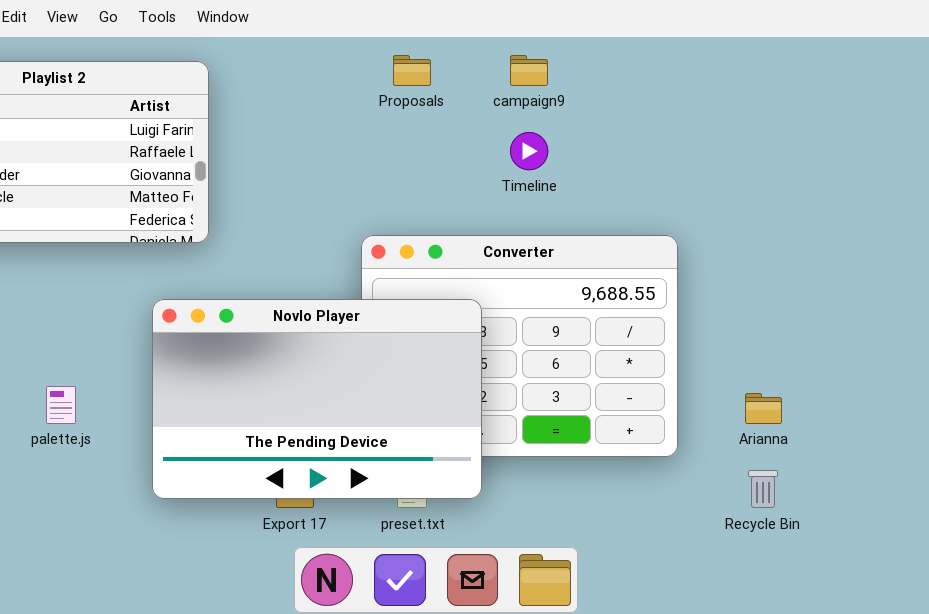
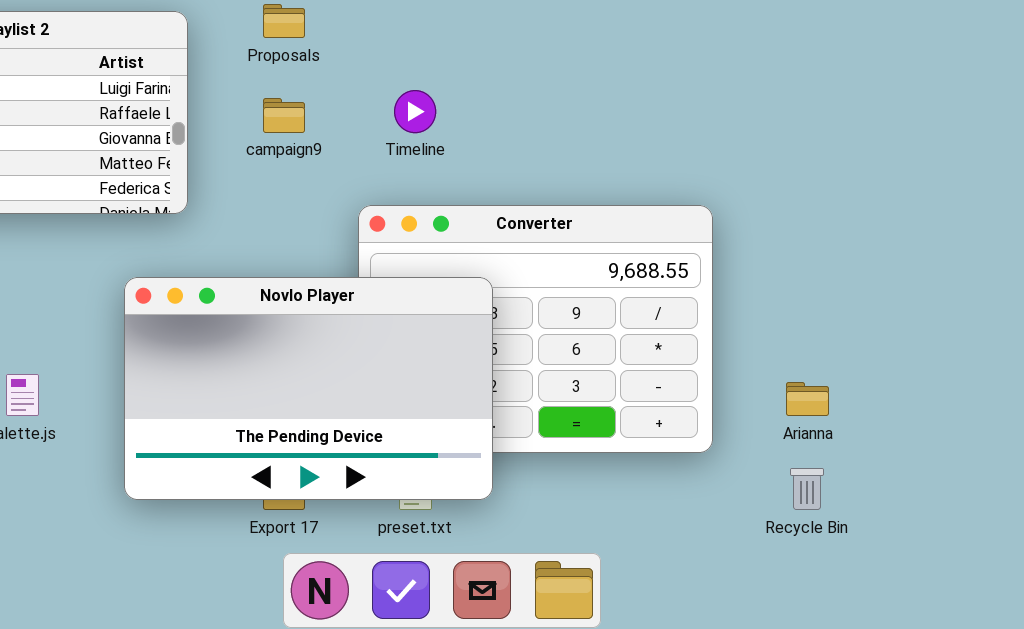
Proposals: [393,55,431,86] -> [263,4,305,38], moved
campaign9: [510,55,548,86] -> [263,98,305,133], moved
Timeline: [510,132,548,170] -> [394,90,436,133], moved

